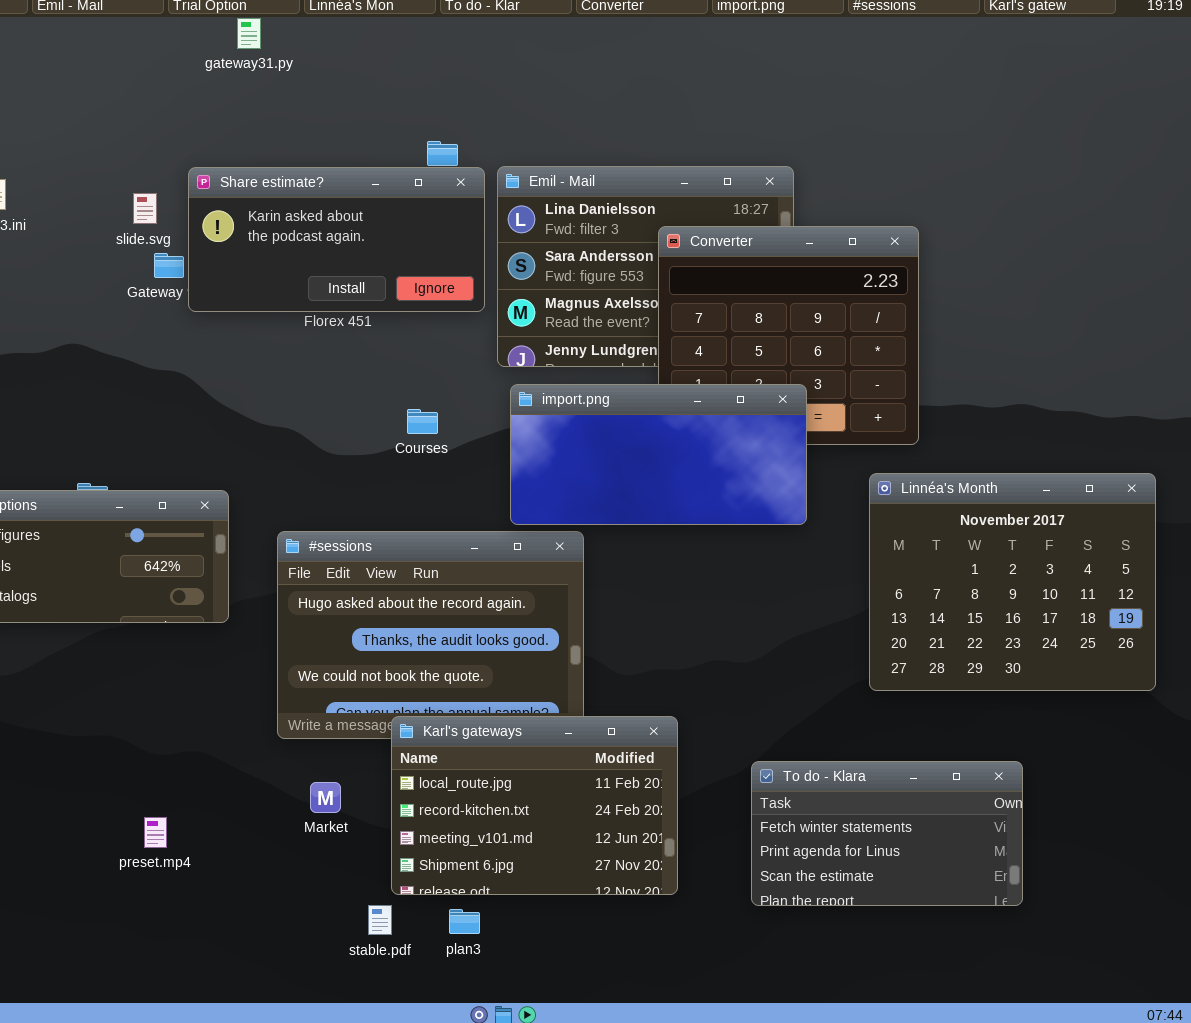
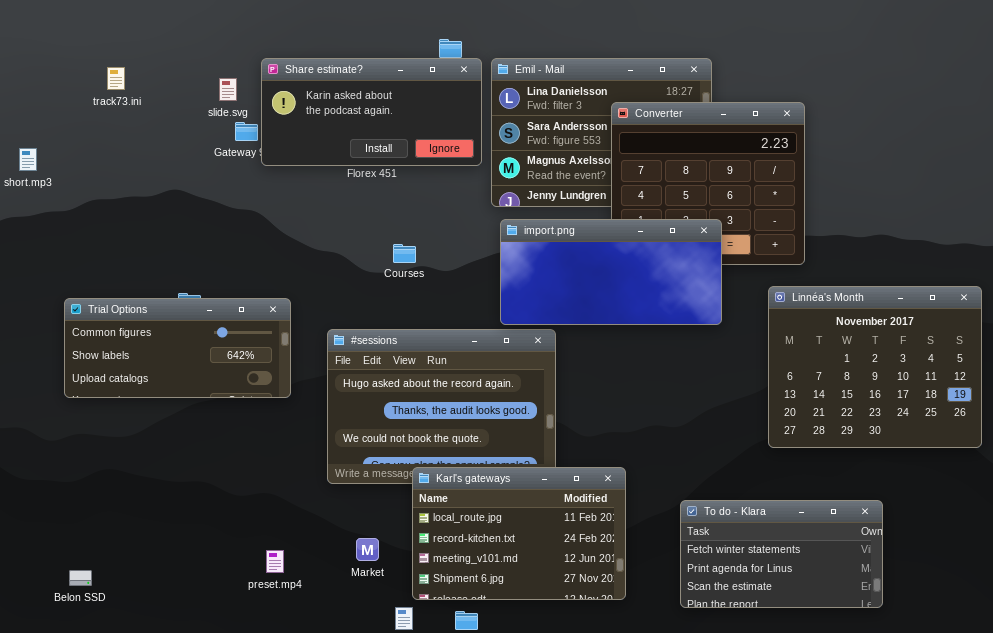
Courses: [407,409,438,434] -> [393,244,416,263], moved
Market: [310,782,341,813] -> [356,538,379,561], moved
preset.mp4: [144,817,167,848] -> [266,550,284,573], moved

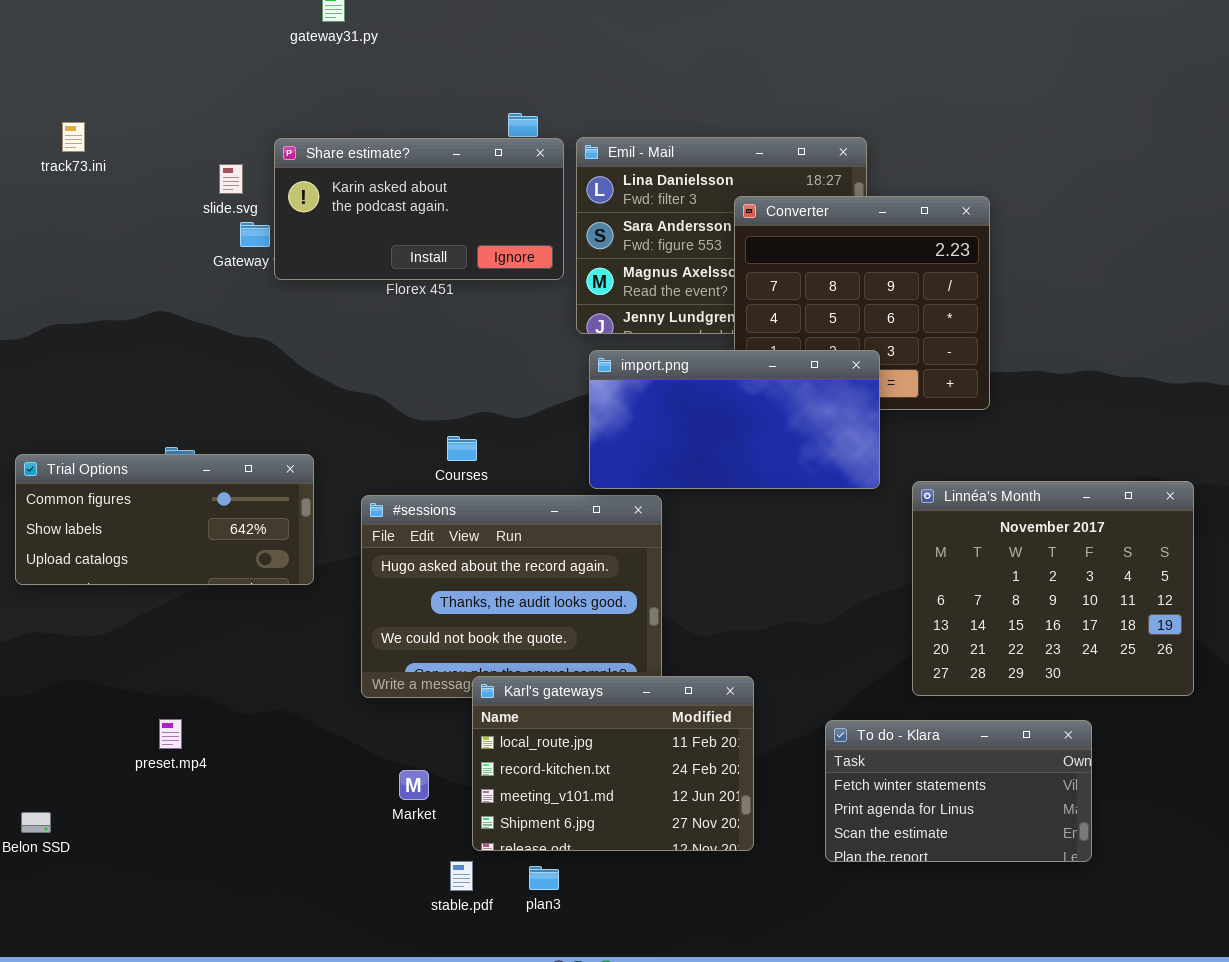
track73.ini: [107,67,125,90] -> [62,122,85,152], moved
Courses: [393,244,416,263] -> [447,436,477,461], moved
Linnéa's Month: [768,286,982,448] -> [912,481,1194,696], moved
preset.mp4: [266,550,284,573] -> [159,719,182,749], moved

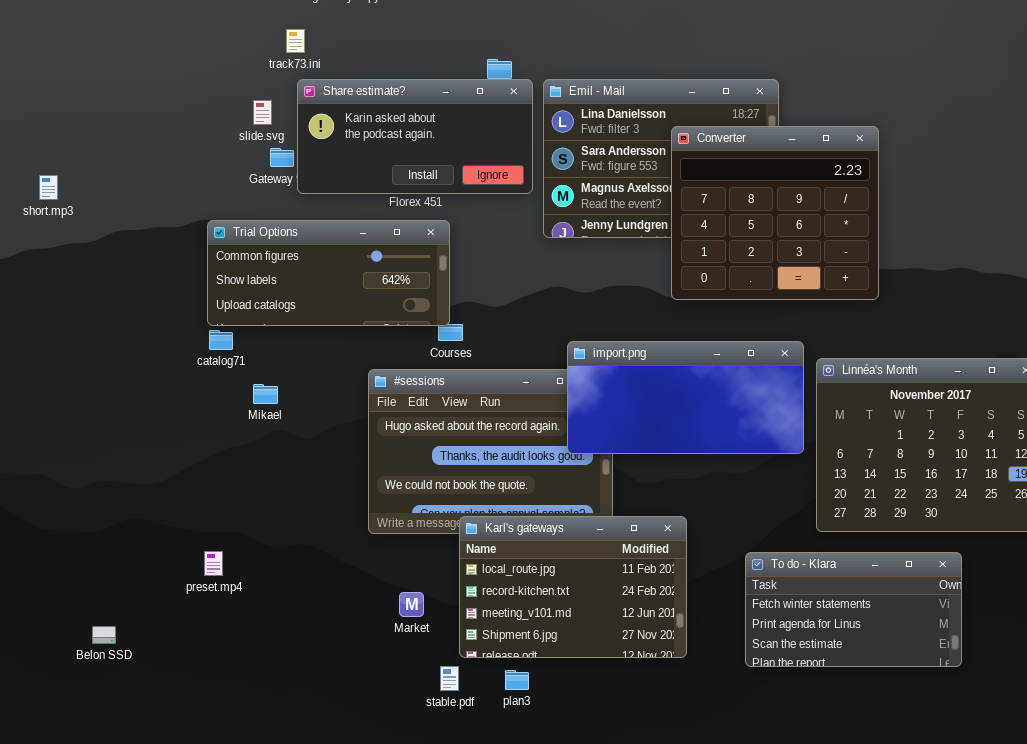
track73.ini: [62,122,85,152] -> [286,29,305,53], moved
import.png: [589,350,880,489] -> [567,341,804,454], moved
Trial Options: [15,454,314,585] -> [207,220,450,326], moved

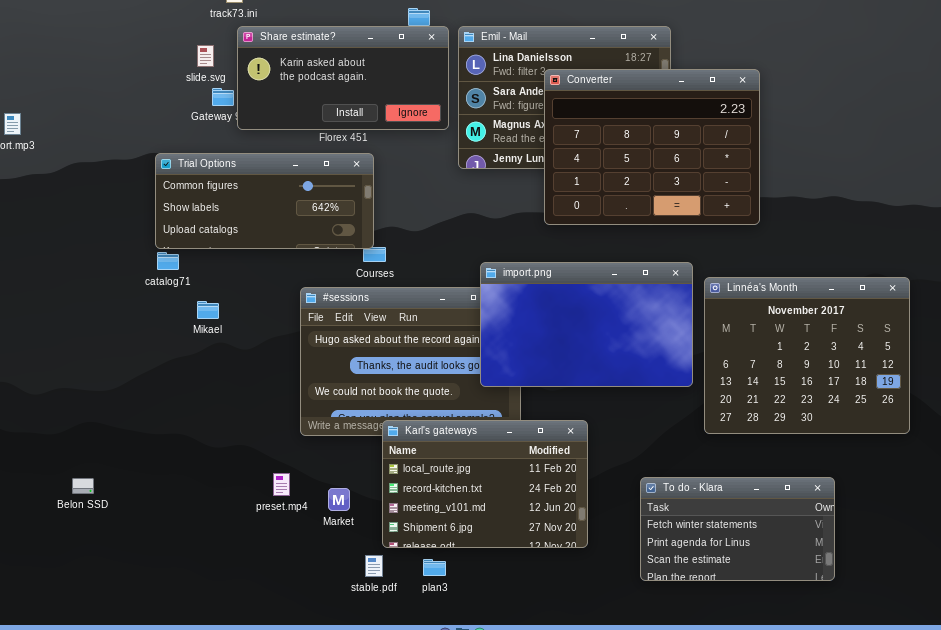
Converter: [671,126,879,300] -> [544,69,760,225], resized
import.png: [567,341,804,454] -> [480,262,693,387], resized
preset.mp4: [204,551,223,576] -> [273,473,290,496], moved
To do - Klara: [745,552,962,667] -> [640,477,835,581], moved
Belon SSD: [92,626,116,644] -> [72,478,94,494], moved

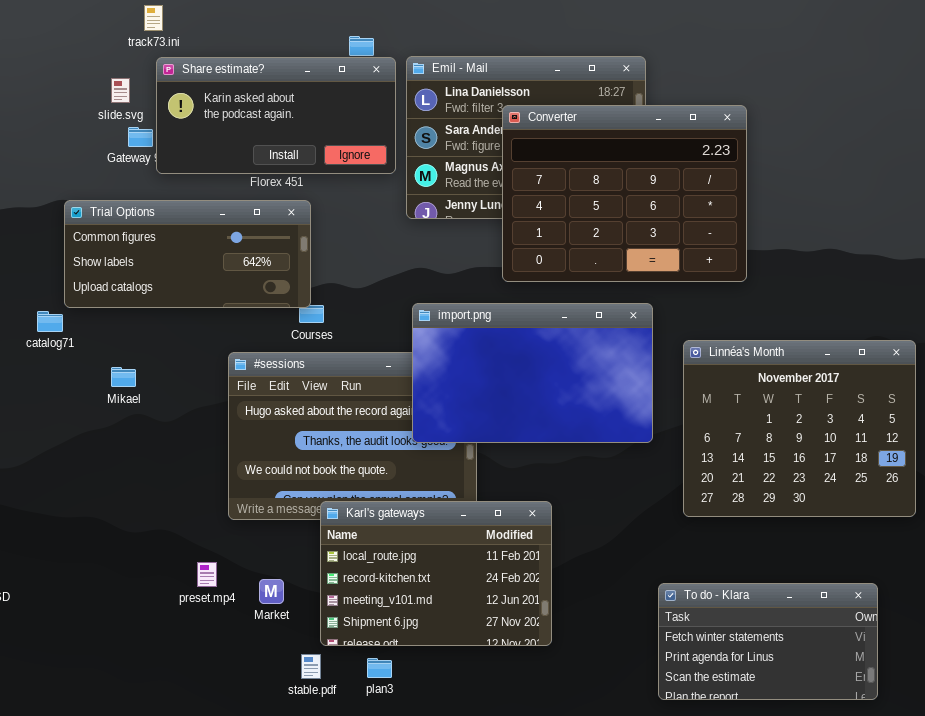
catalog71: [157,252,179,270] -> [37,311,63,332], moved
import.png: [480,262,693,387] -> [412,303,653,443], moved
To do - Klara: [640,477,835,581] -> [658,583,878,700], moved

